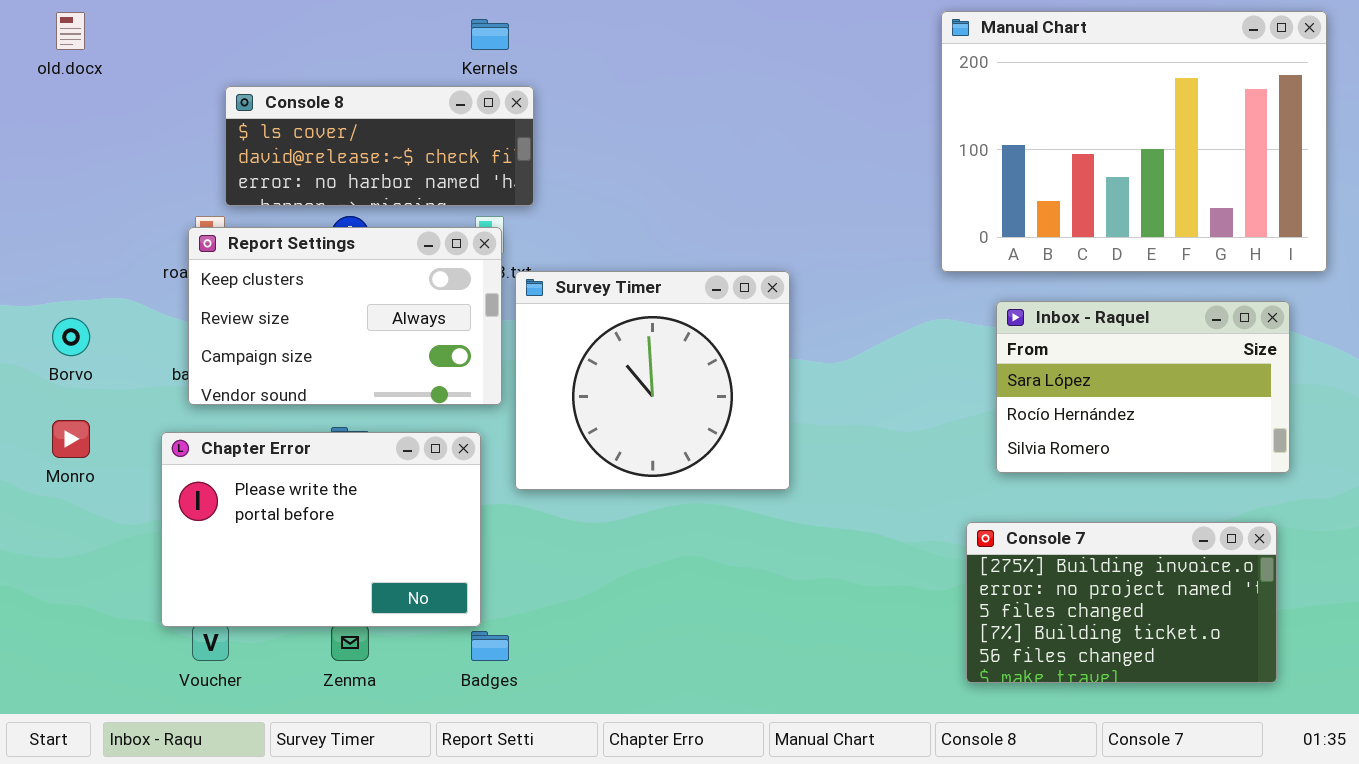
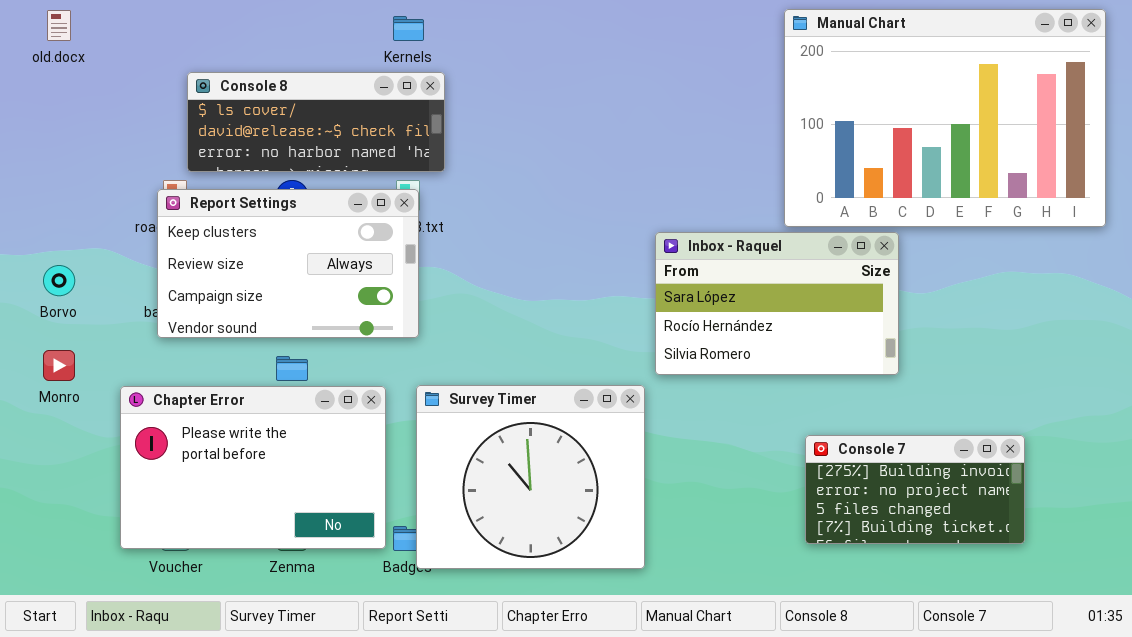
Survey Timer: [515,271,790,490] -> [416,385,645,569], moved
Inbox - Raquel: [996,301,1290,473] -> [655,232,899,375], moved
Chapter Error: [161,432,481,627] -> [120,386,386,549], moved
Console 7: [966,522,1277,683] -> [805,435,1025,544], resized

